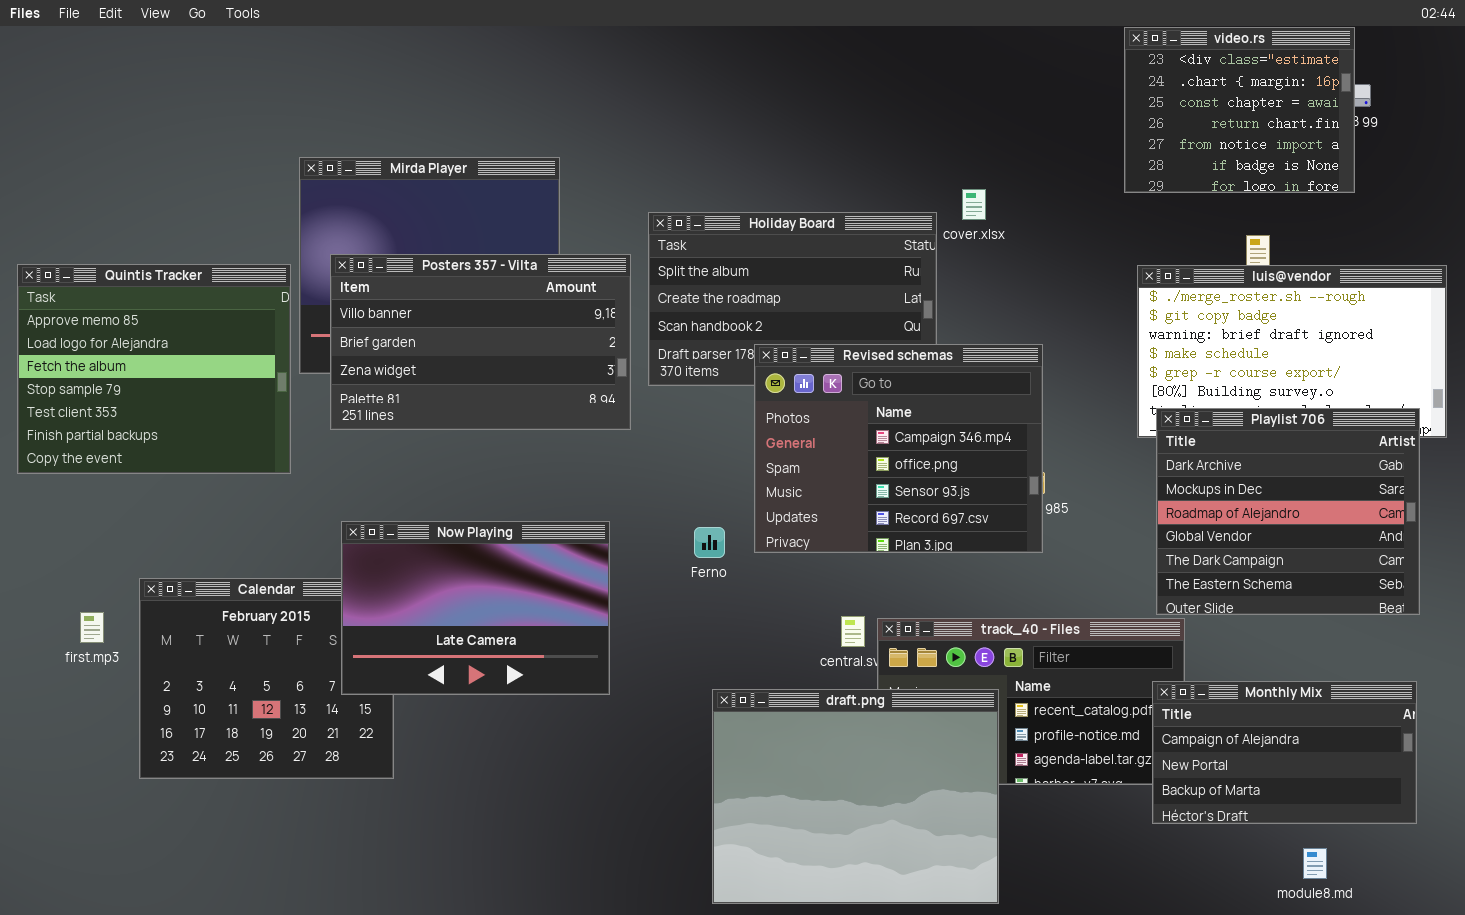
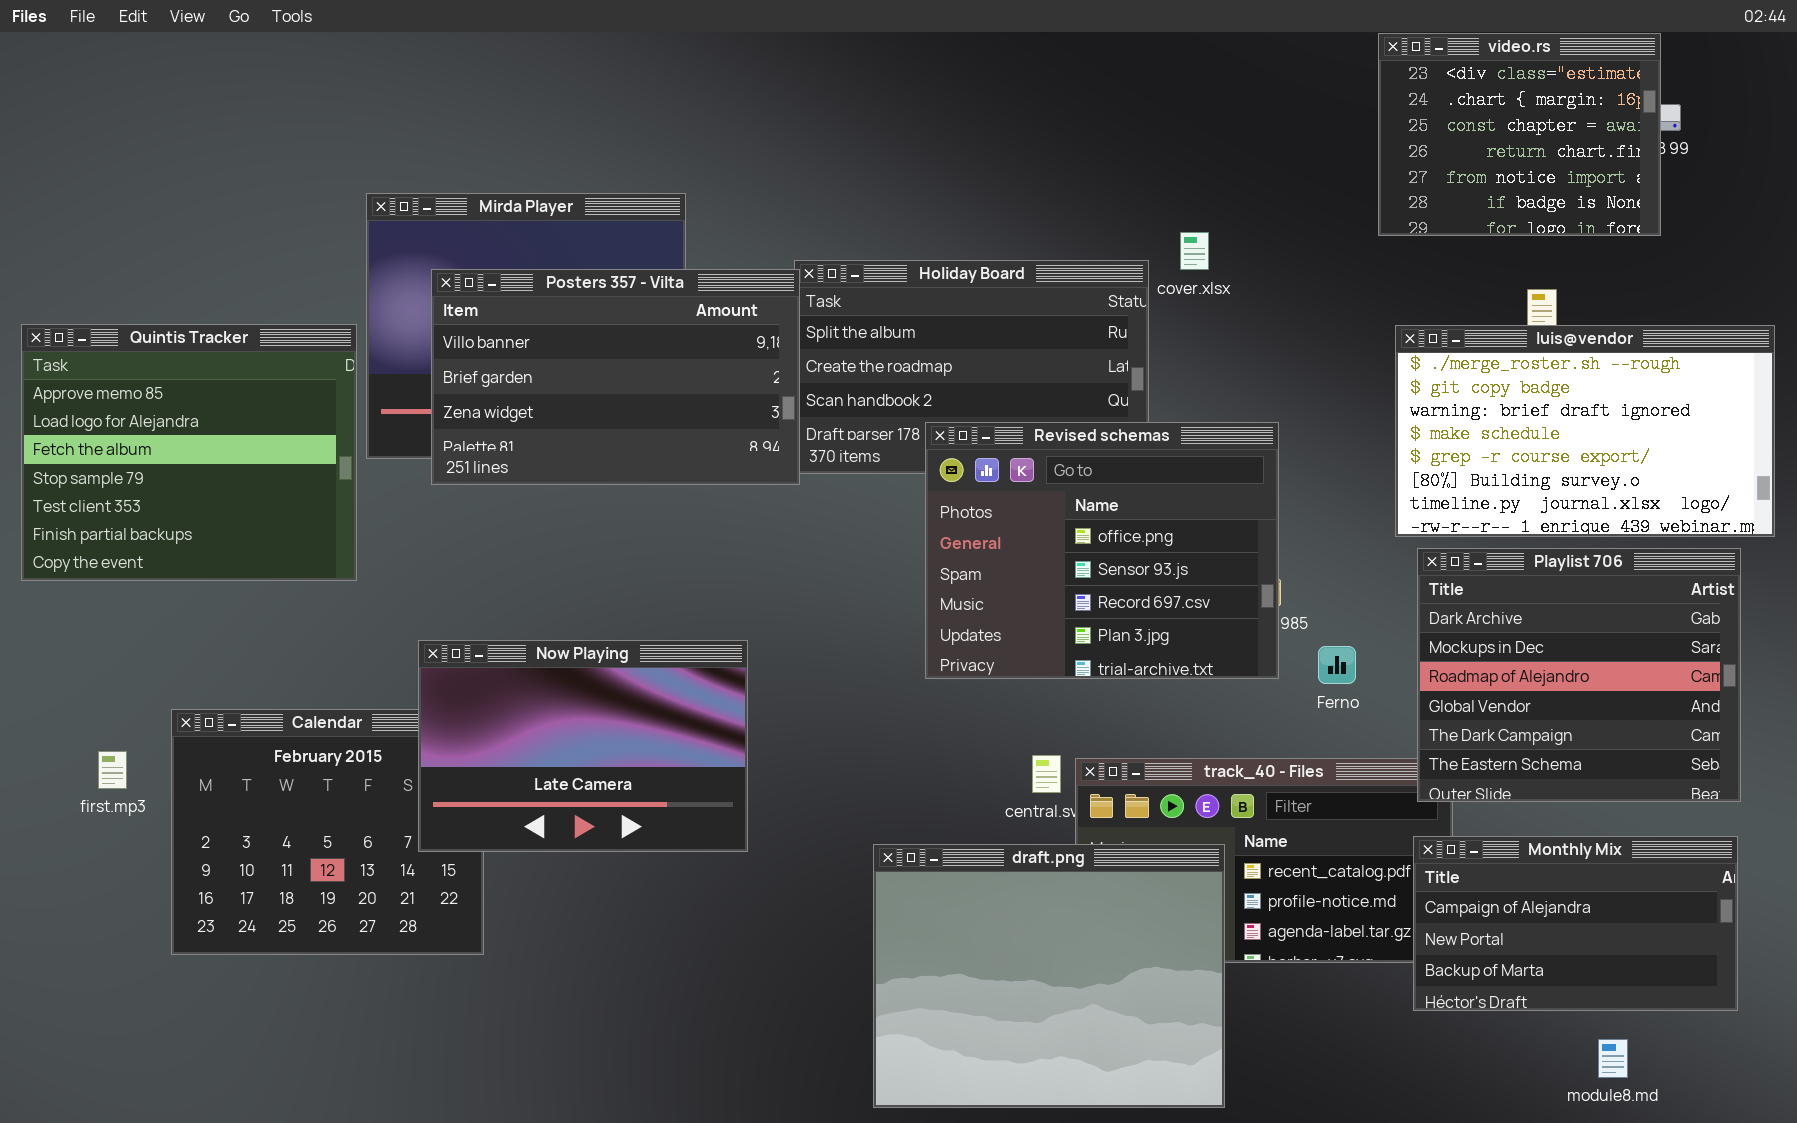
Posters 357 - Vilta: [330,254,631,430] -> [431,269,800,485], moved
Revised schemas: [754,344,1043,553] -> [925,422,1279,679], scrolled down 1 row
Playlist 706: [1156,408,1420,615] -> [1417,548,1741,802], moved
Ferno: [694,527,725,558] -> [1318,646,1356,684], moved

